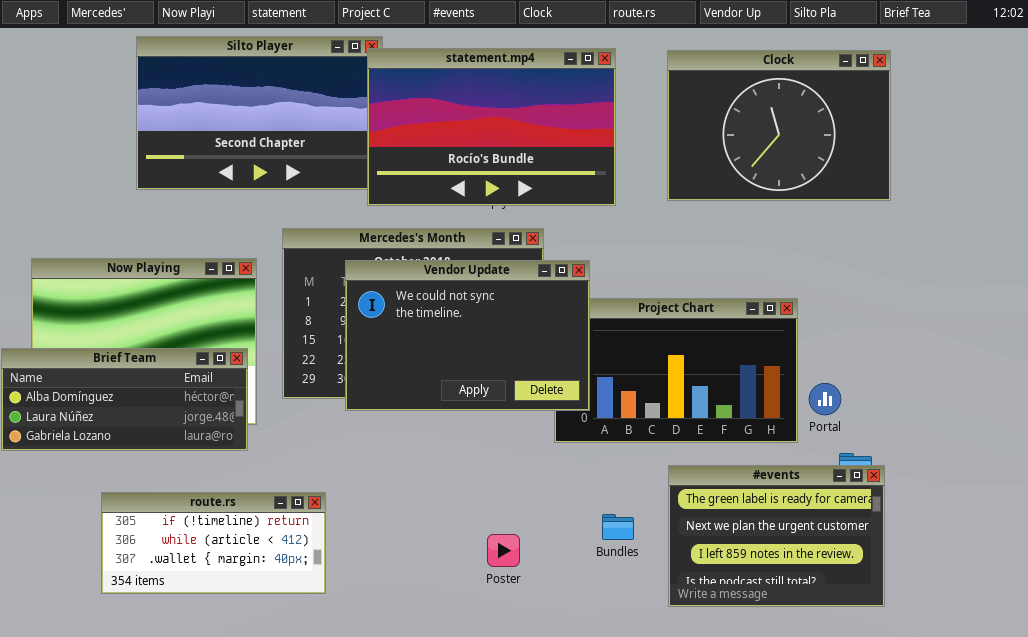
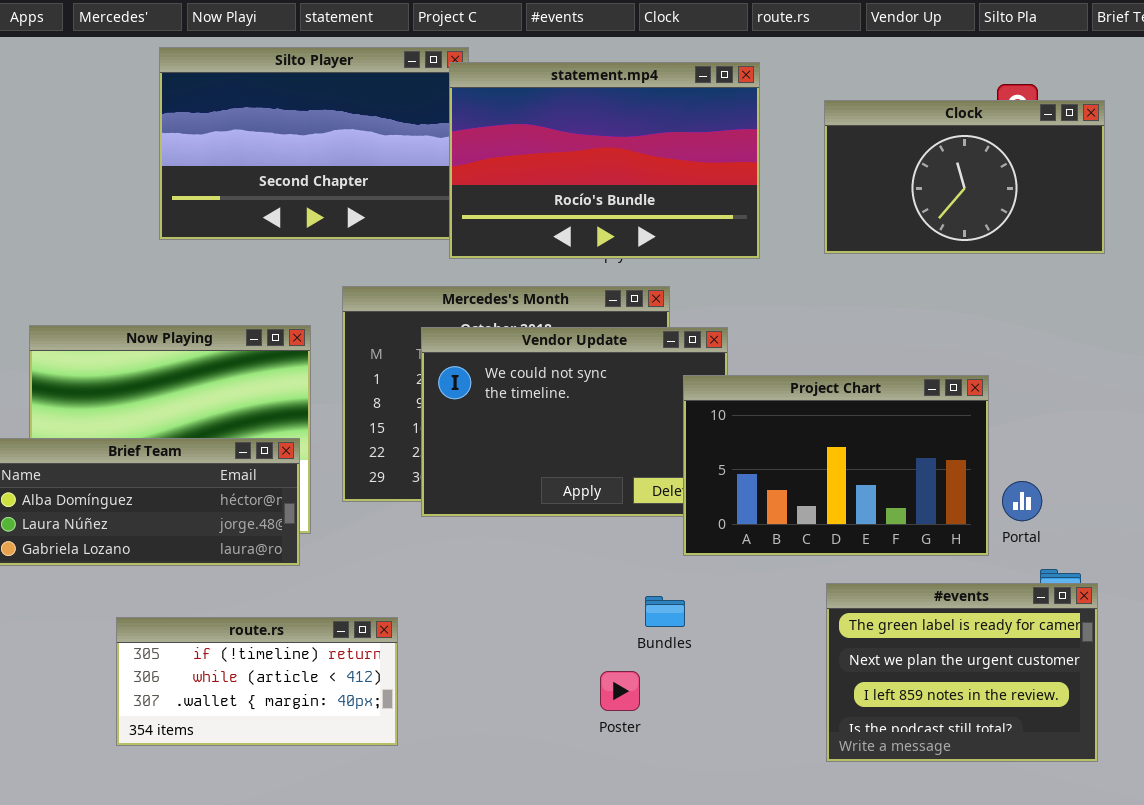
Clock: [667,50,891,201] -> [824,100,1105,254], resized
Project Chart: [554,298,798,443] -> [683,375,989,556], raised
Bundles: [602,514,634,540] -> [645,596,685,627], moved

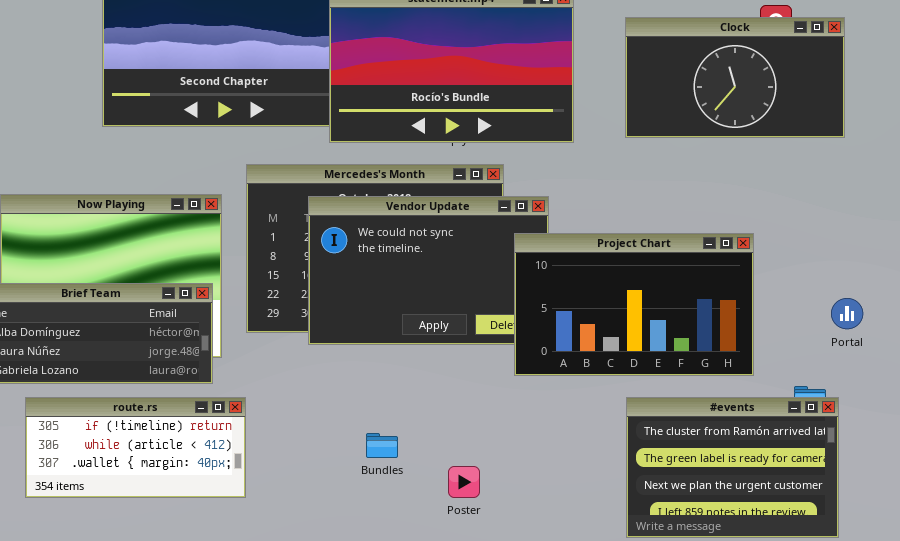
Portal: [1002,481,1042,521] -> [831,298,863,329], moved
#events: [826,583,1098,762] -> [626,397,839,538], scrolled up 1 row
Bundles: [645,596,685,627] -> [366,433,398,458], moved
route.rs: [116,617,398,746] -> [25,397,246,498], moved

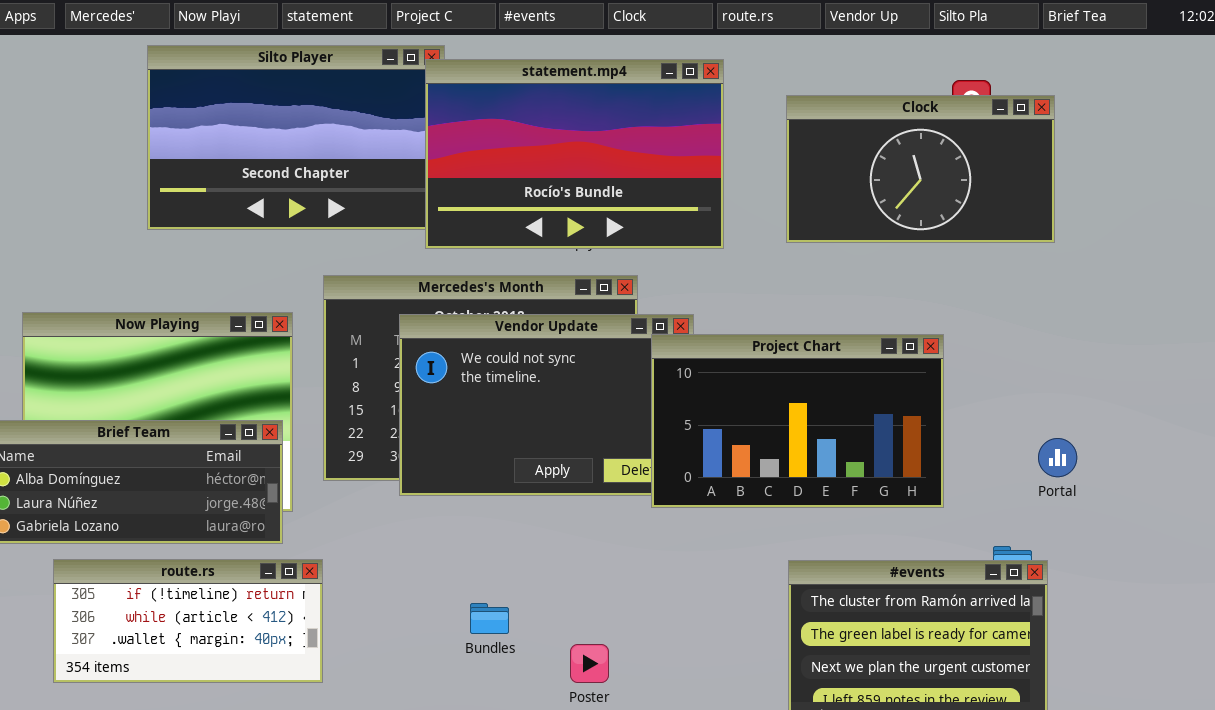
Project Chart: [514,233,754,376] -> [651,334,944,508], moved

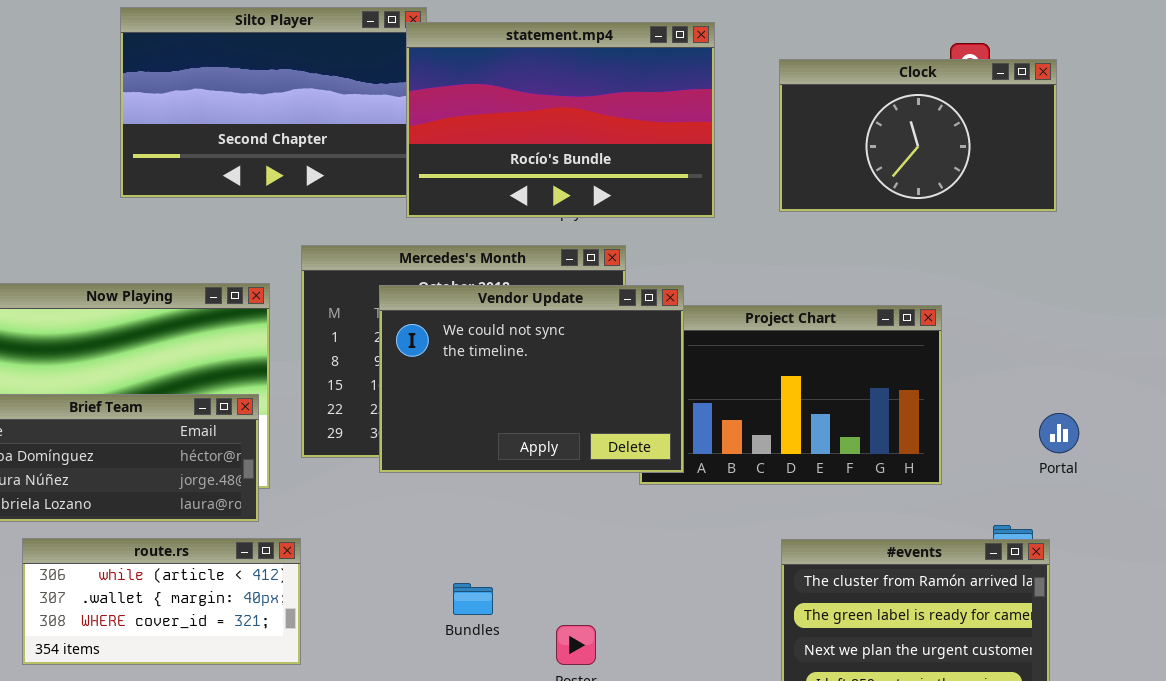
Vendor Update: [399,314,694,496] -> [379,285,684,473], raised
route.rs: [53,559,323,683] -> [22,538,301,665], scrolled down 1 row

